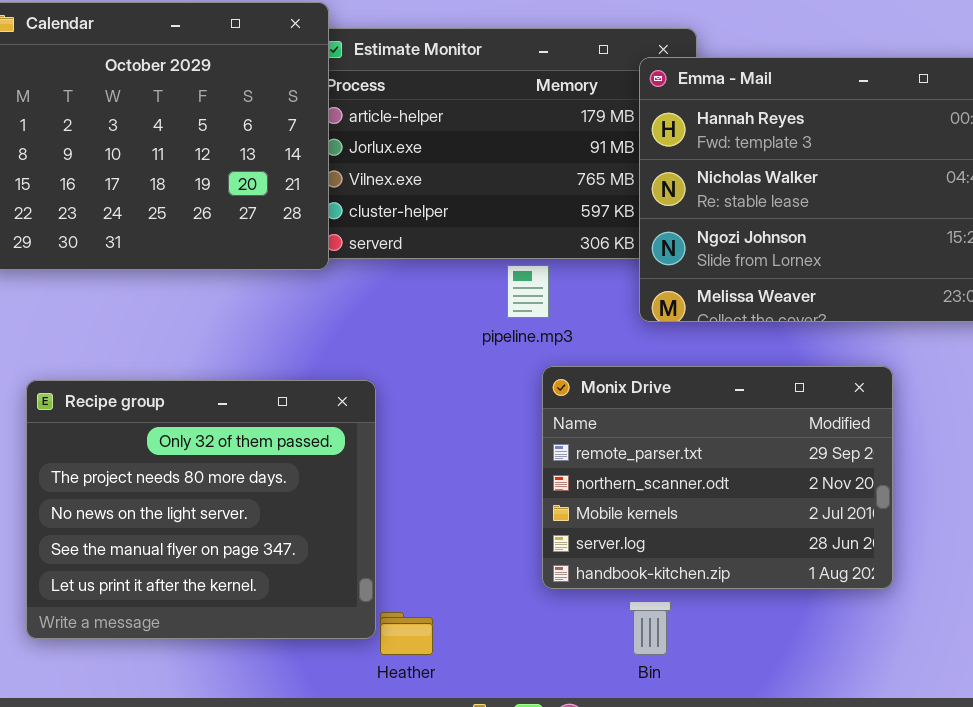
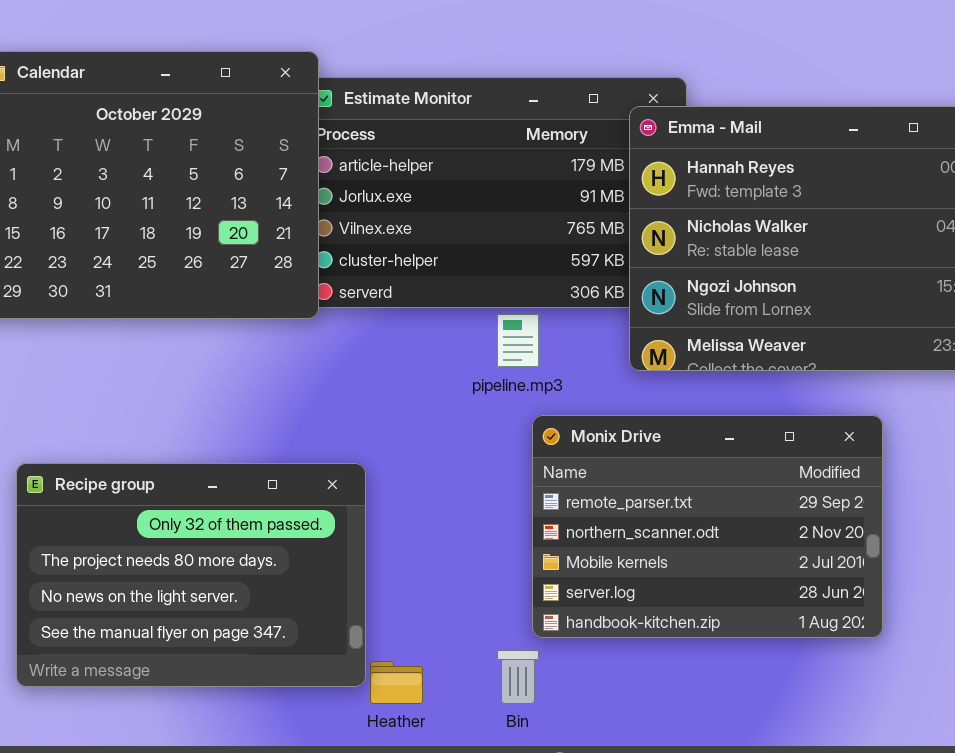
Recipe group: [26,380,376,639] -> [16,463,366,687], resized
Bin: [629,601,671,655] -> [497,650,539,704], moved

